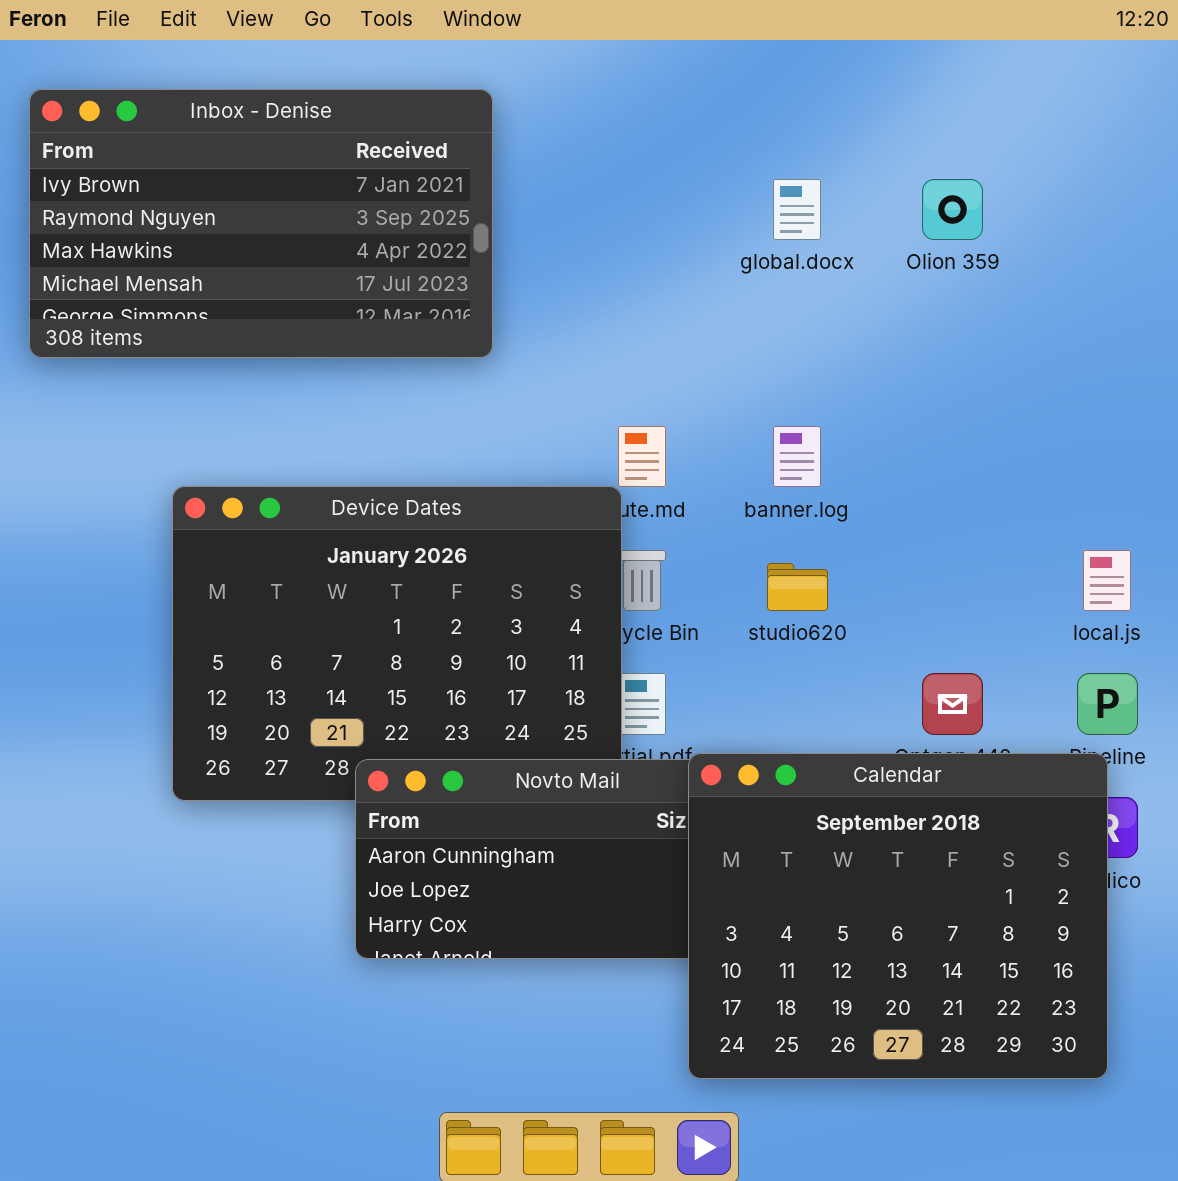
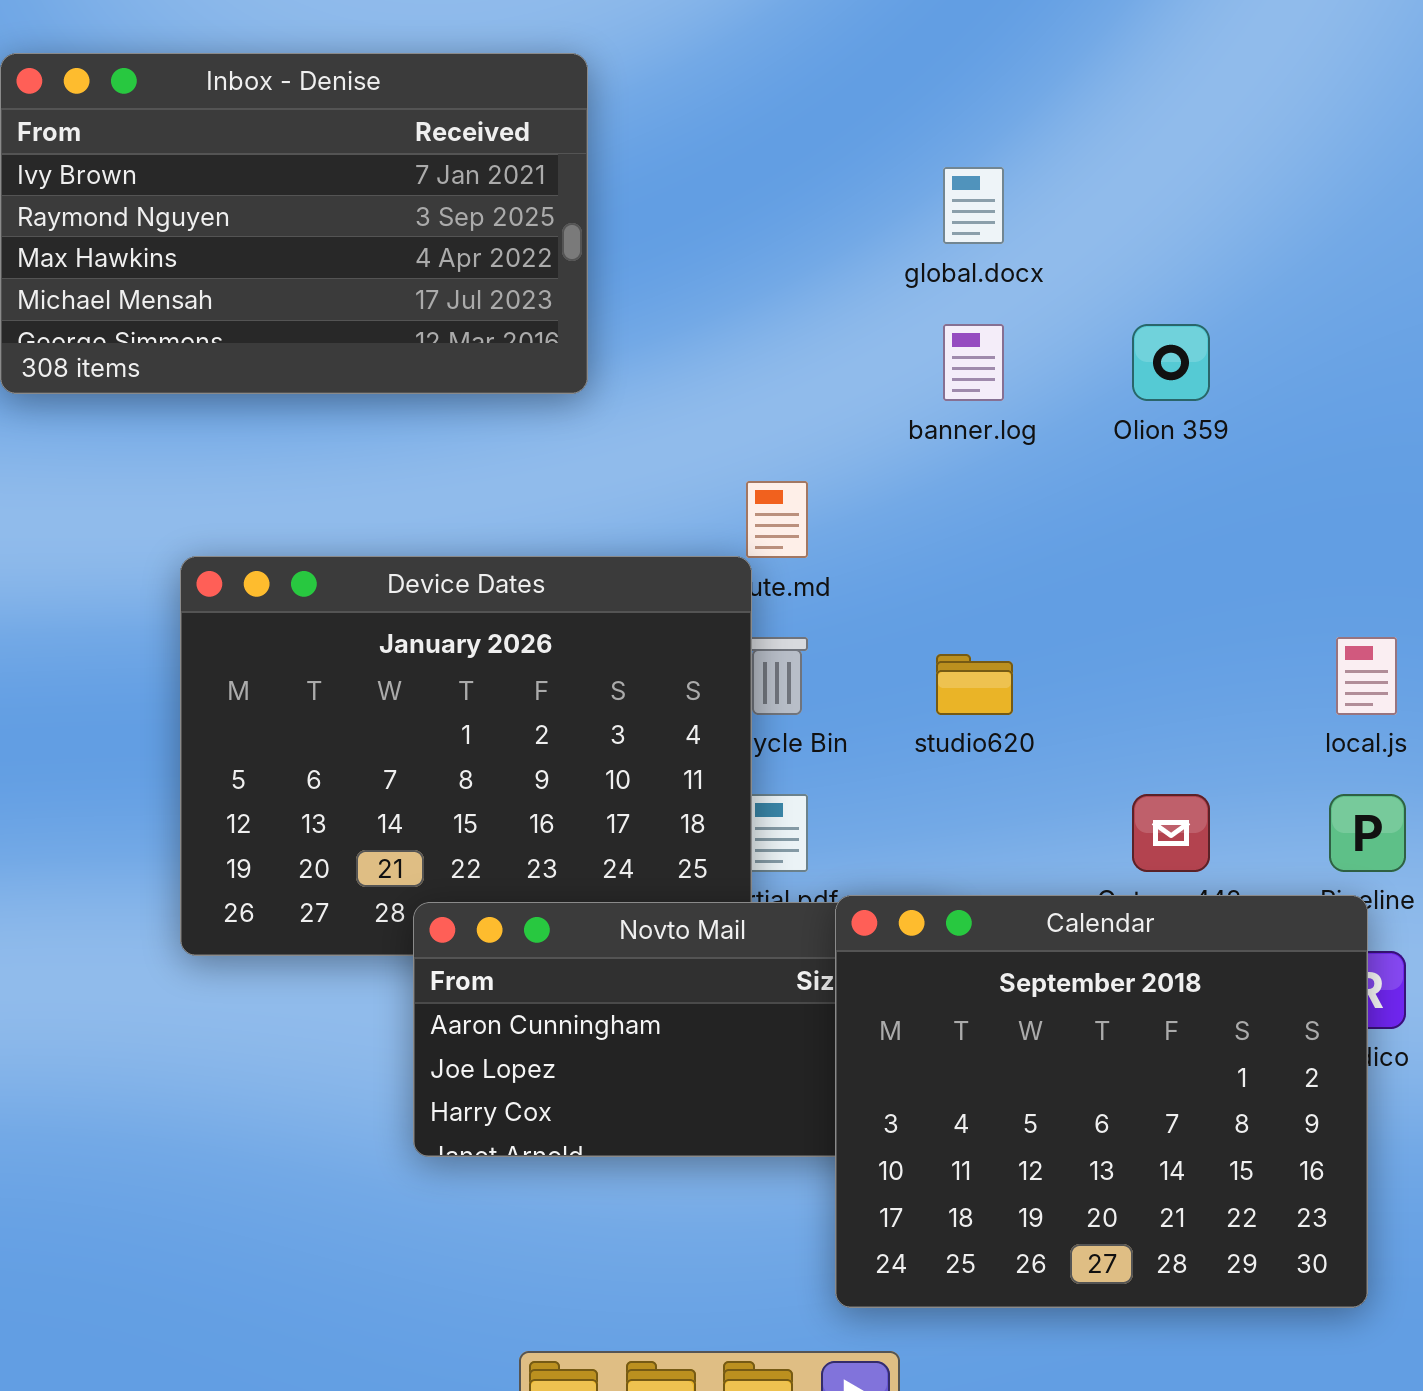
Olion 359: [922,179,983,240] -> [1132,324,1210,401], moved
banner.log: [773,426,821,487] -> [943,324,1004,401], moved

